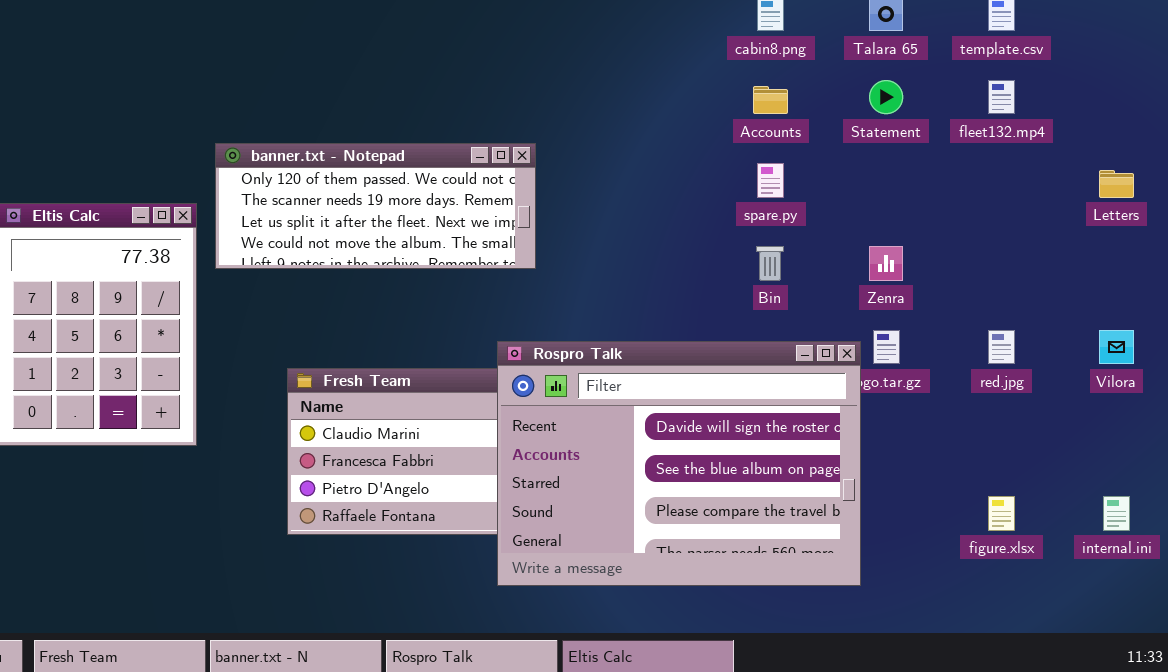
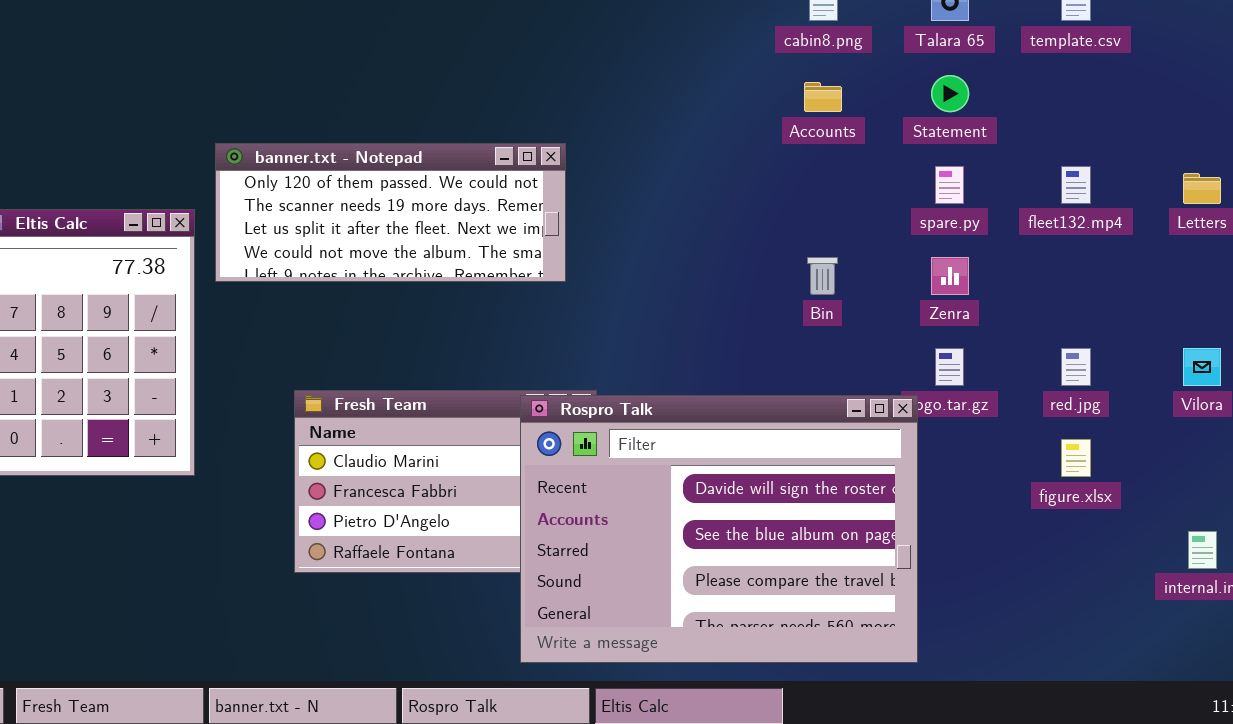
fleet132.mp4: [988,80,1015,114] -> [1061,166,1091,204], moved
spare.py: [757,163,784,198] -> [935,166,964,204], moved
Rospro Talk: [497,341,861,586] -> [520,395,918,663], moved
figure.xlsx: [988,496,1015,531] -> [1061,439,1091,477], moved

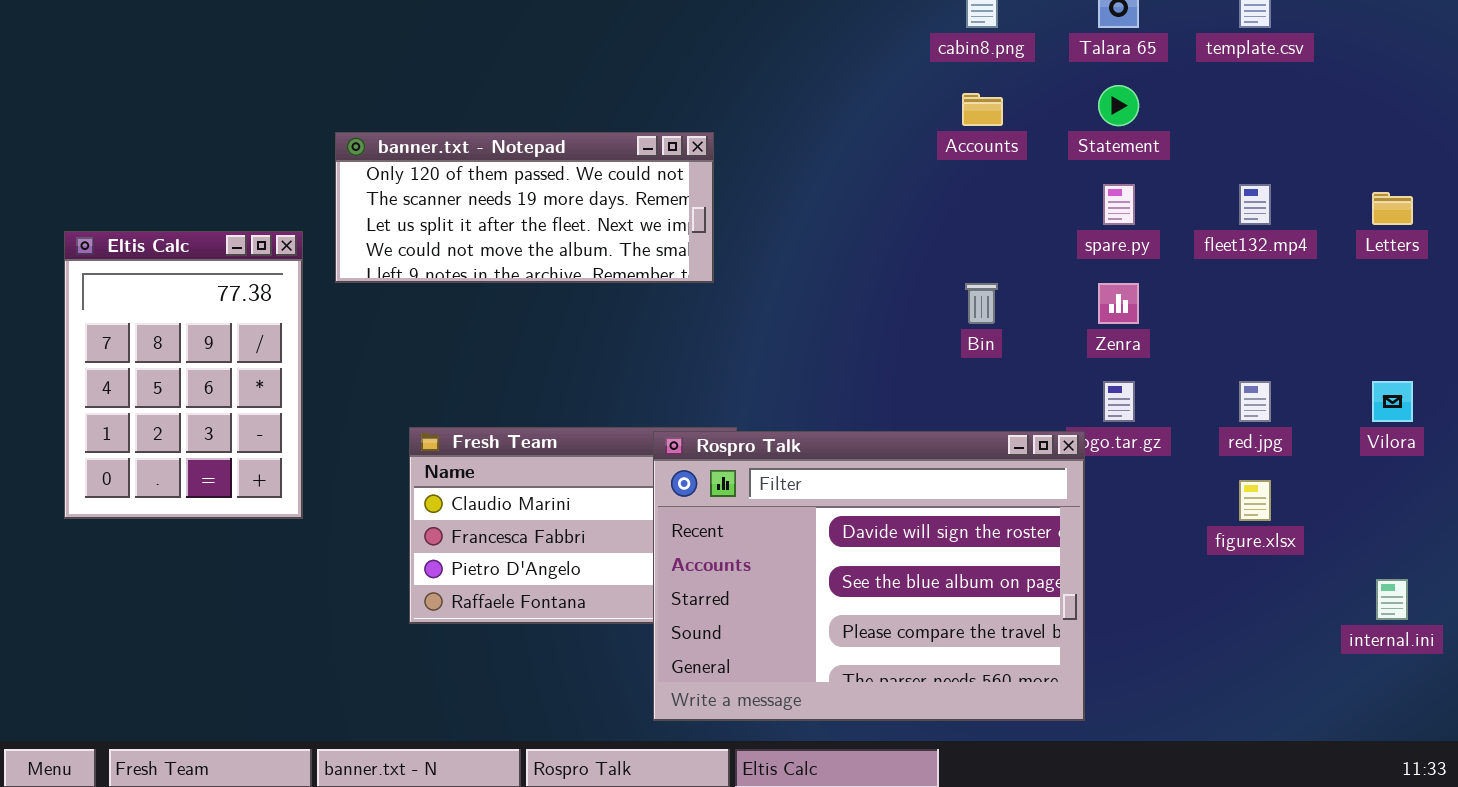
banner.txt - Notepad: [215,143,566,282] -> [335,132,714,283], moved

